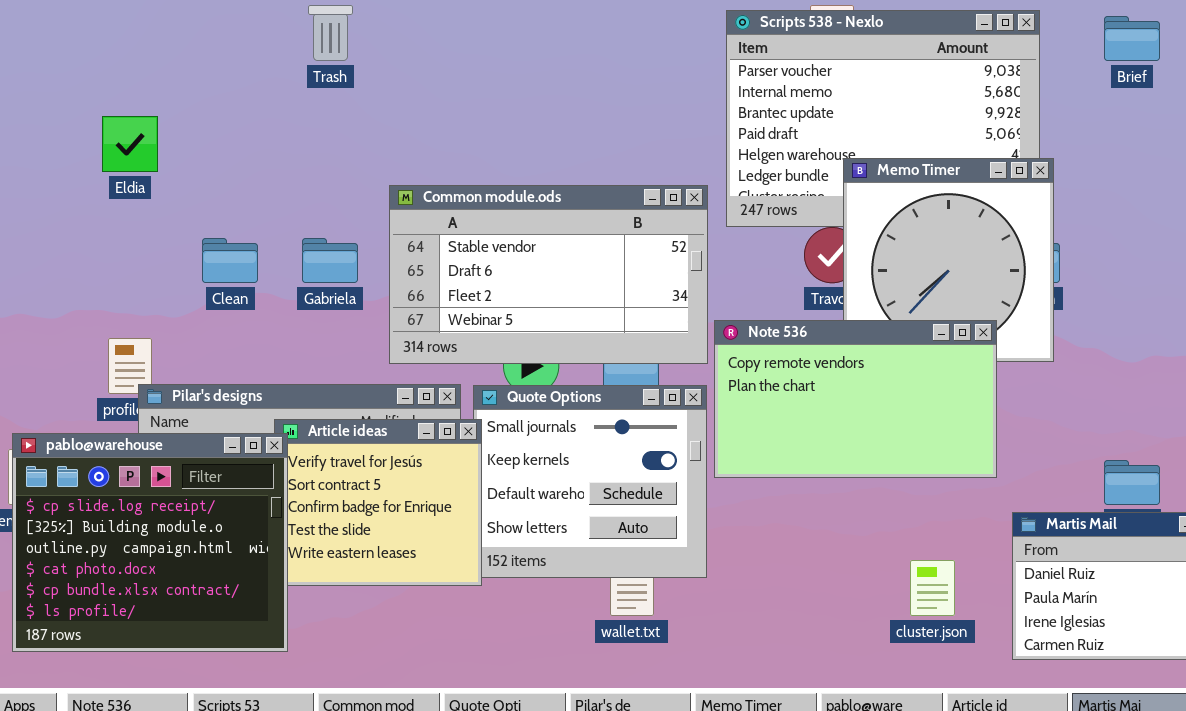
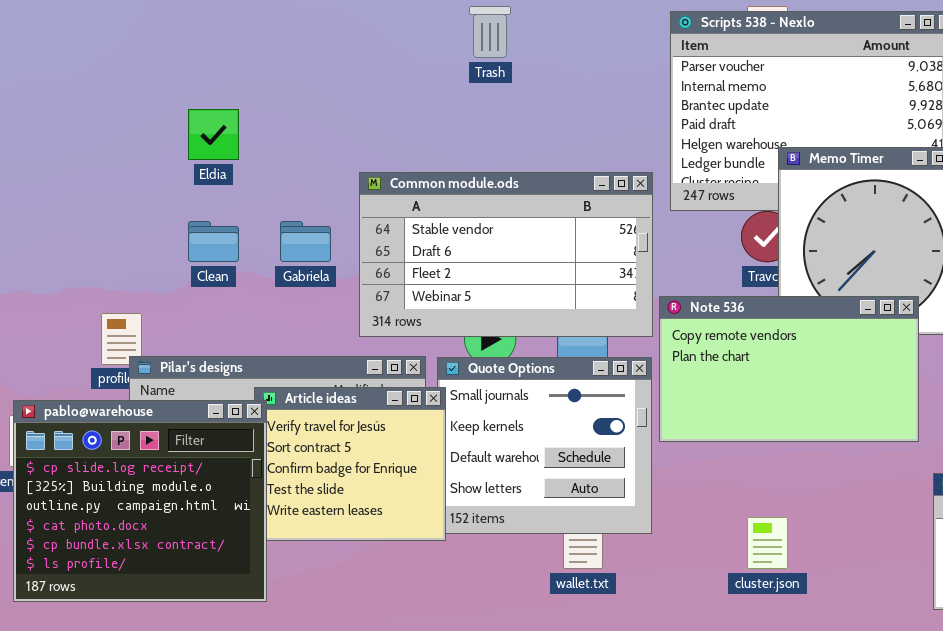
Trash: [308,5,353,61] -> [469,6,511,58], moved
Eldia: [102,116,158,172] -> [188,109,239,160], moved
cluster.json: [910,560,955,616] -> [747,517,788,569], moved

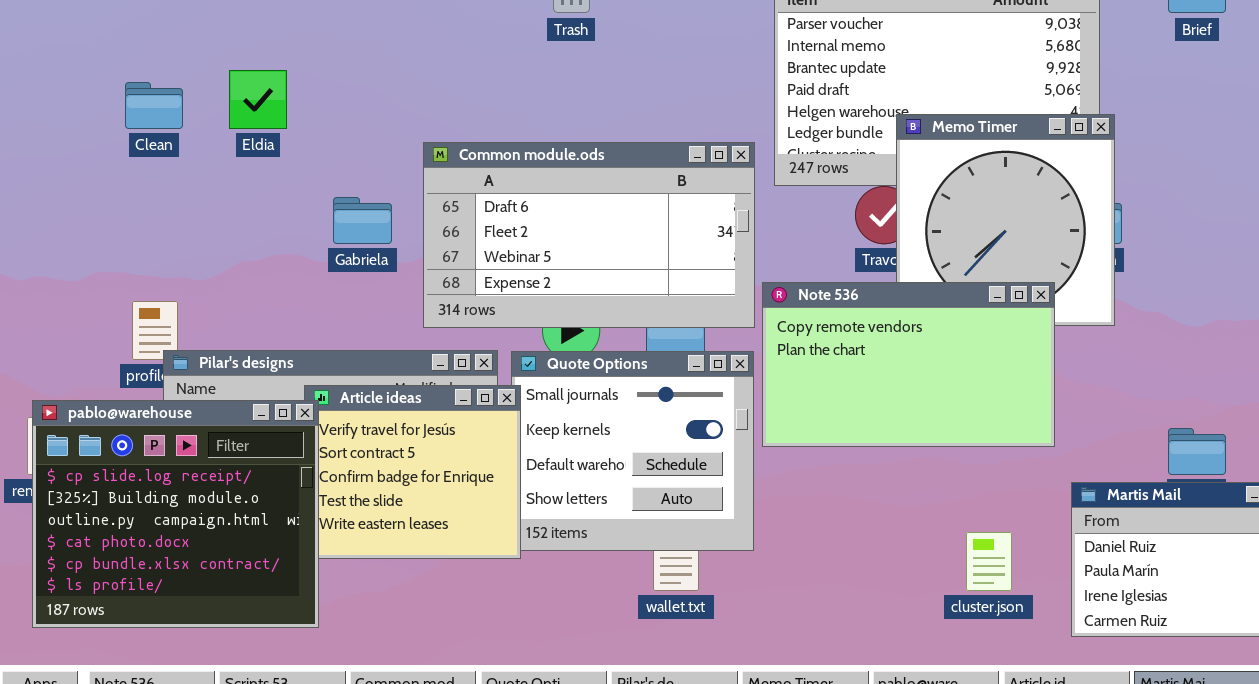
Common module.ods: [359,172,653,337] -> [423,142,755,328], scrolled down 1 row
Clean: [188,221,239,262] -> [125,82,183,129], moved
cluster.json: [747,517,788,569] -> [966,532,1012,591], moved

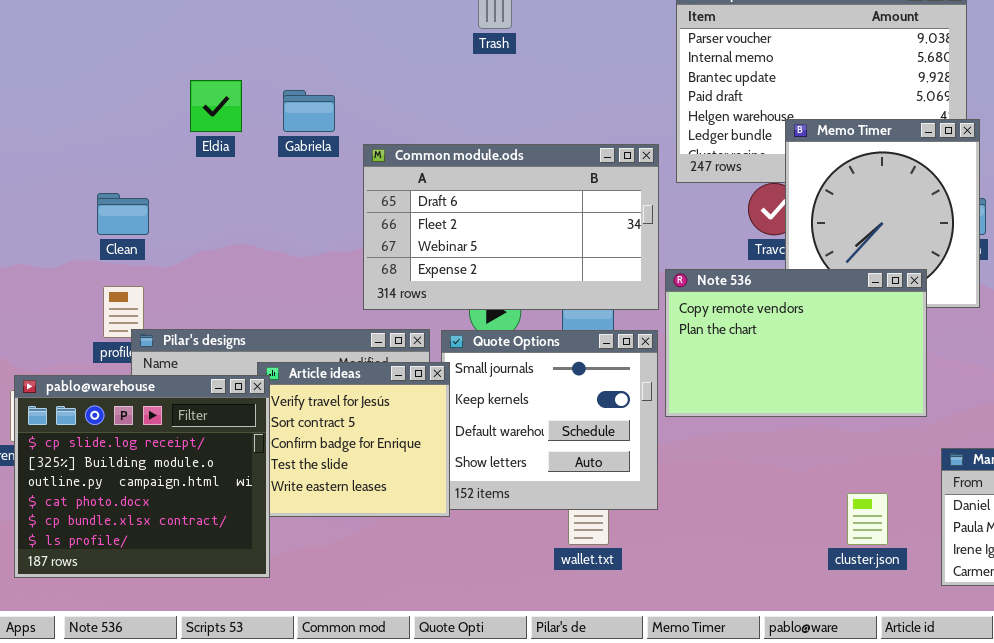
Clean: [125,82,183,129] -> [97,193,149,235], moved
Gabriela: [333,197,392,244] -> [283,90,335,132], moved

